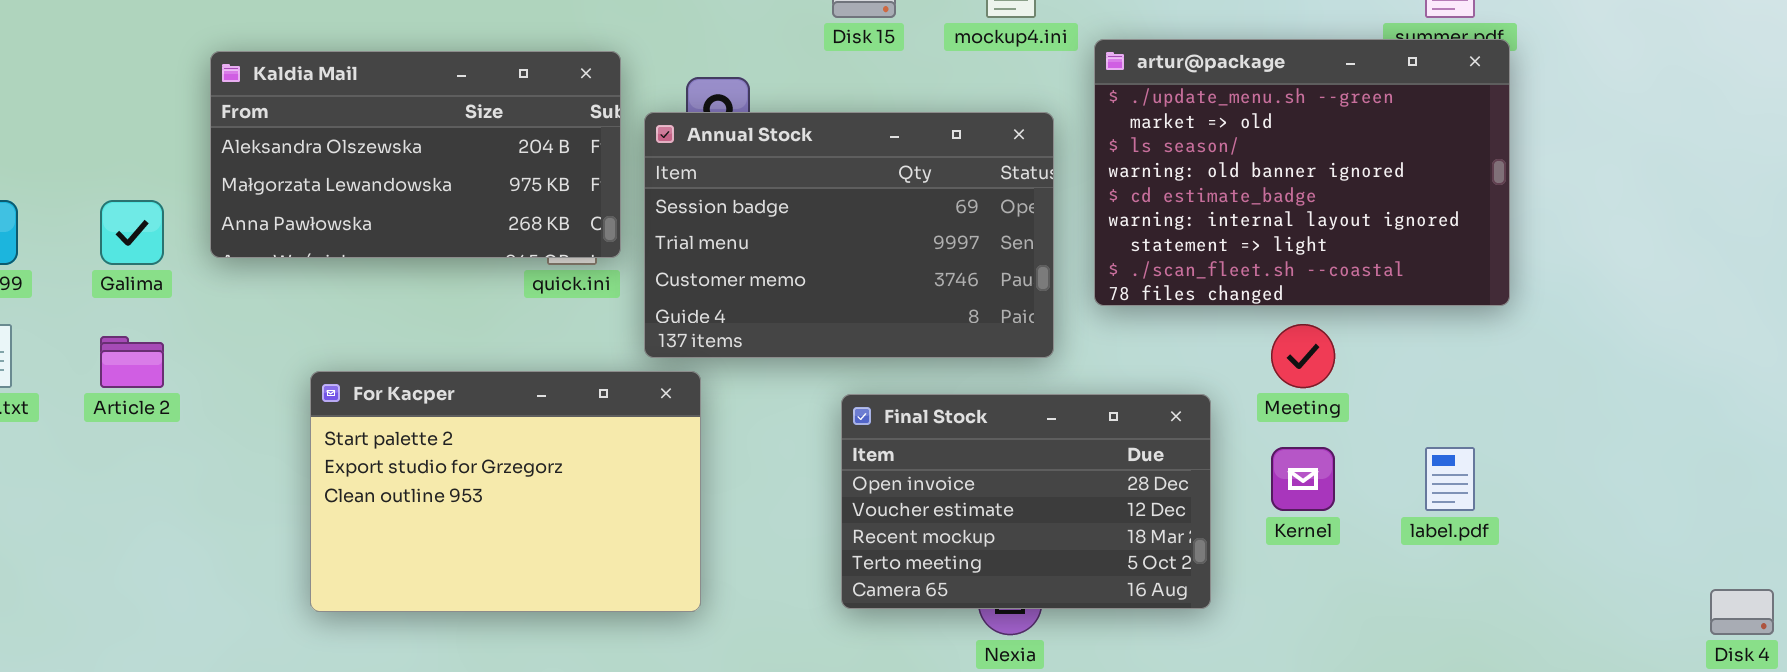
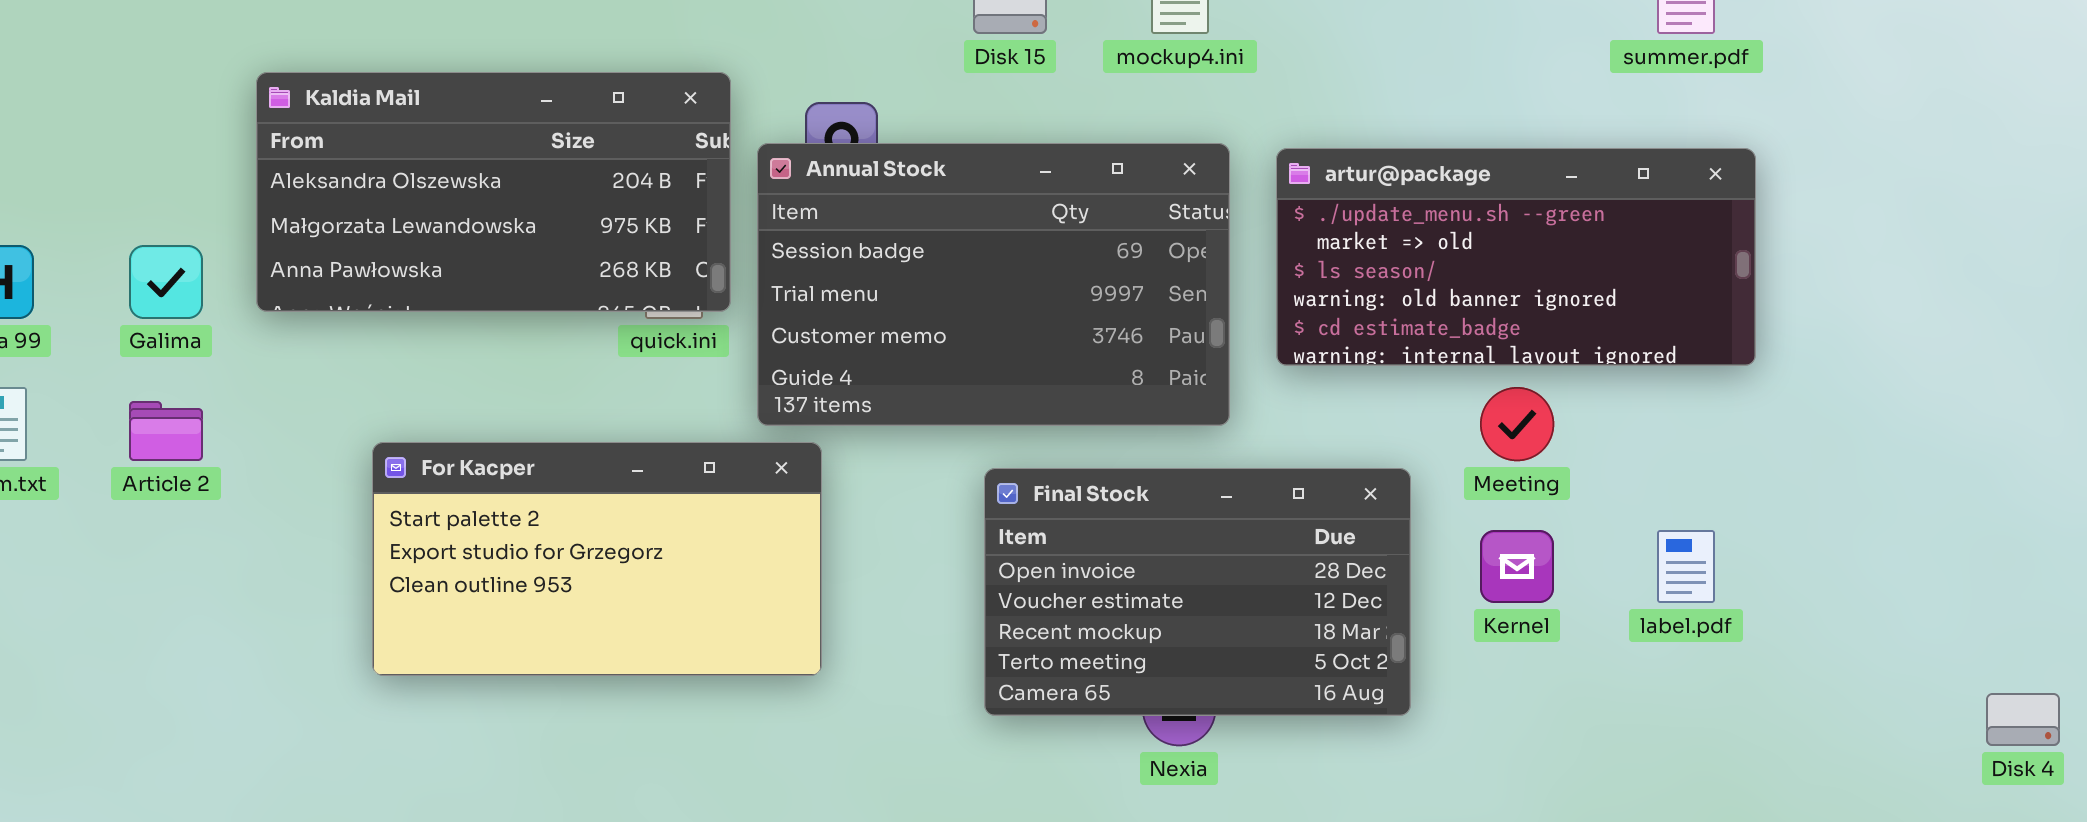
artur@package: [1094,39,1510,306] -> [1276,148,1756,366], resized
For Kacper: [310,371,701,612] -> [372,442,822,676], resized

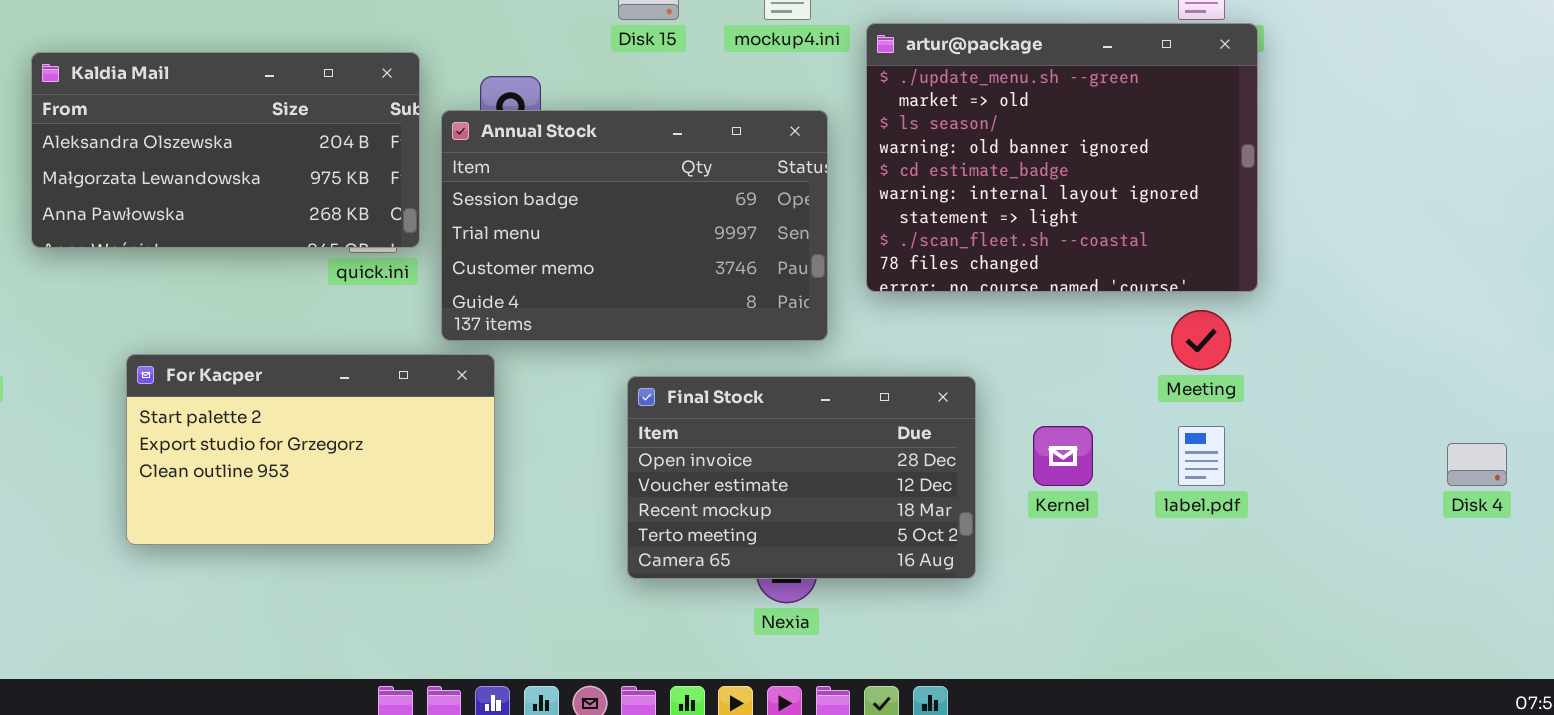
artur@package: [1276,148,1756,366] -> [866,23,1258,292], resized
Meeting: [1480,387,1554,461] -> [1171,310,1231,370], moved
Disk 4: [1986,693,2060,746] -> [1447,443,1507,486], moved

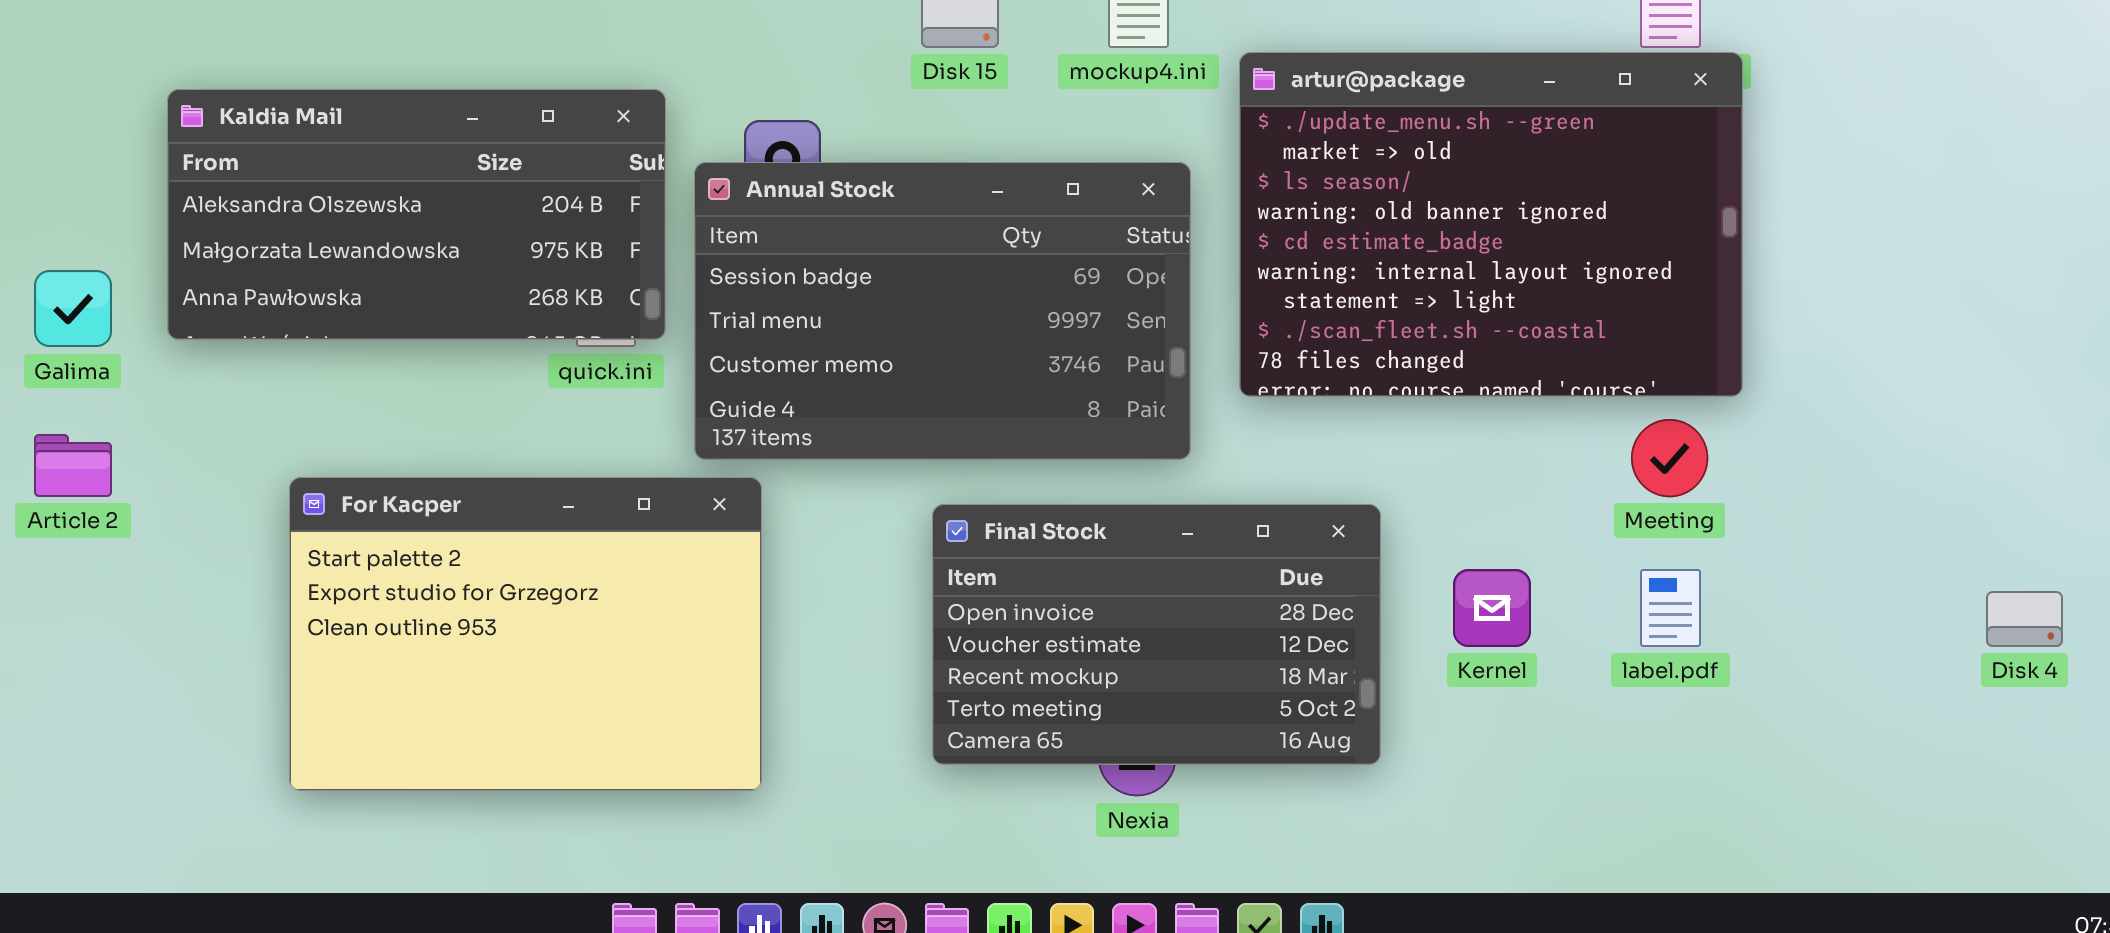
For Kacper: [126,354,495,545] -> [289,477,762,791], resized

